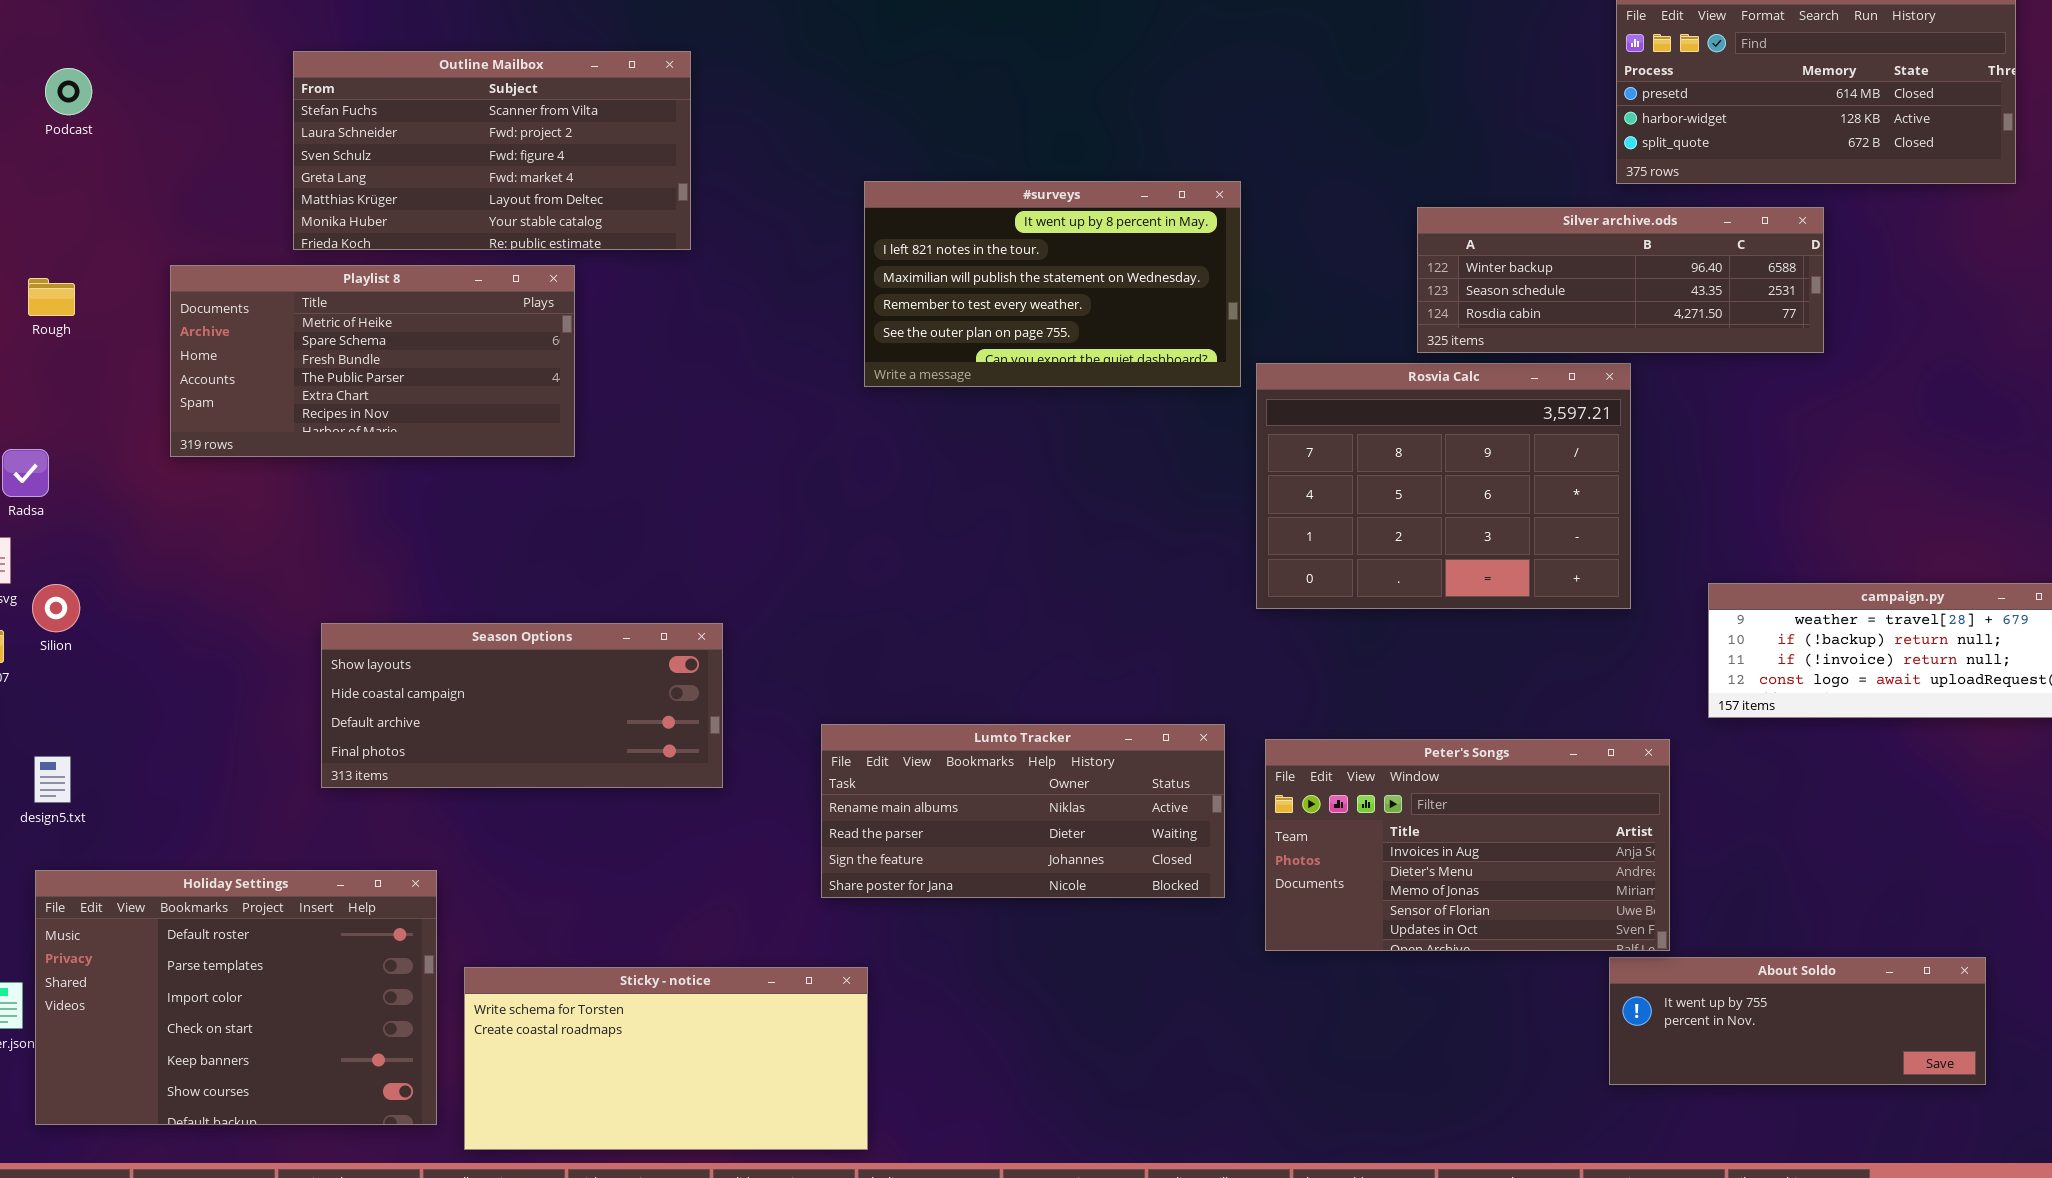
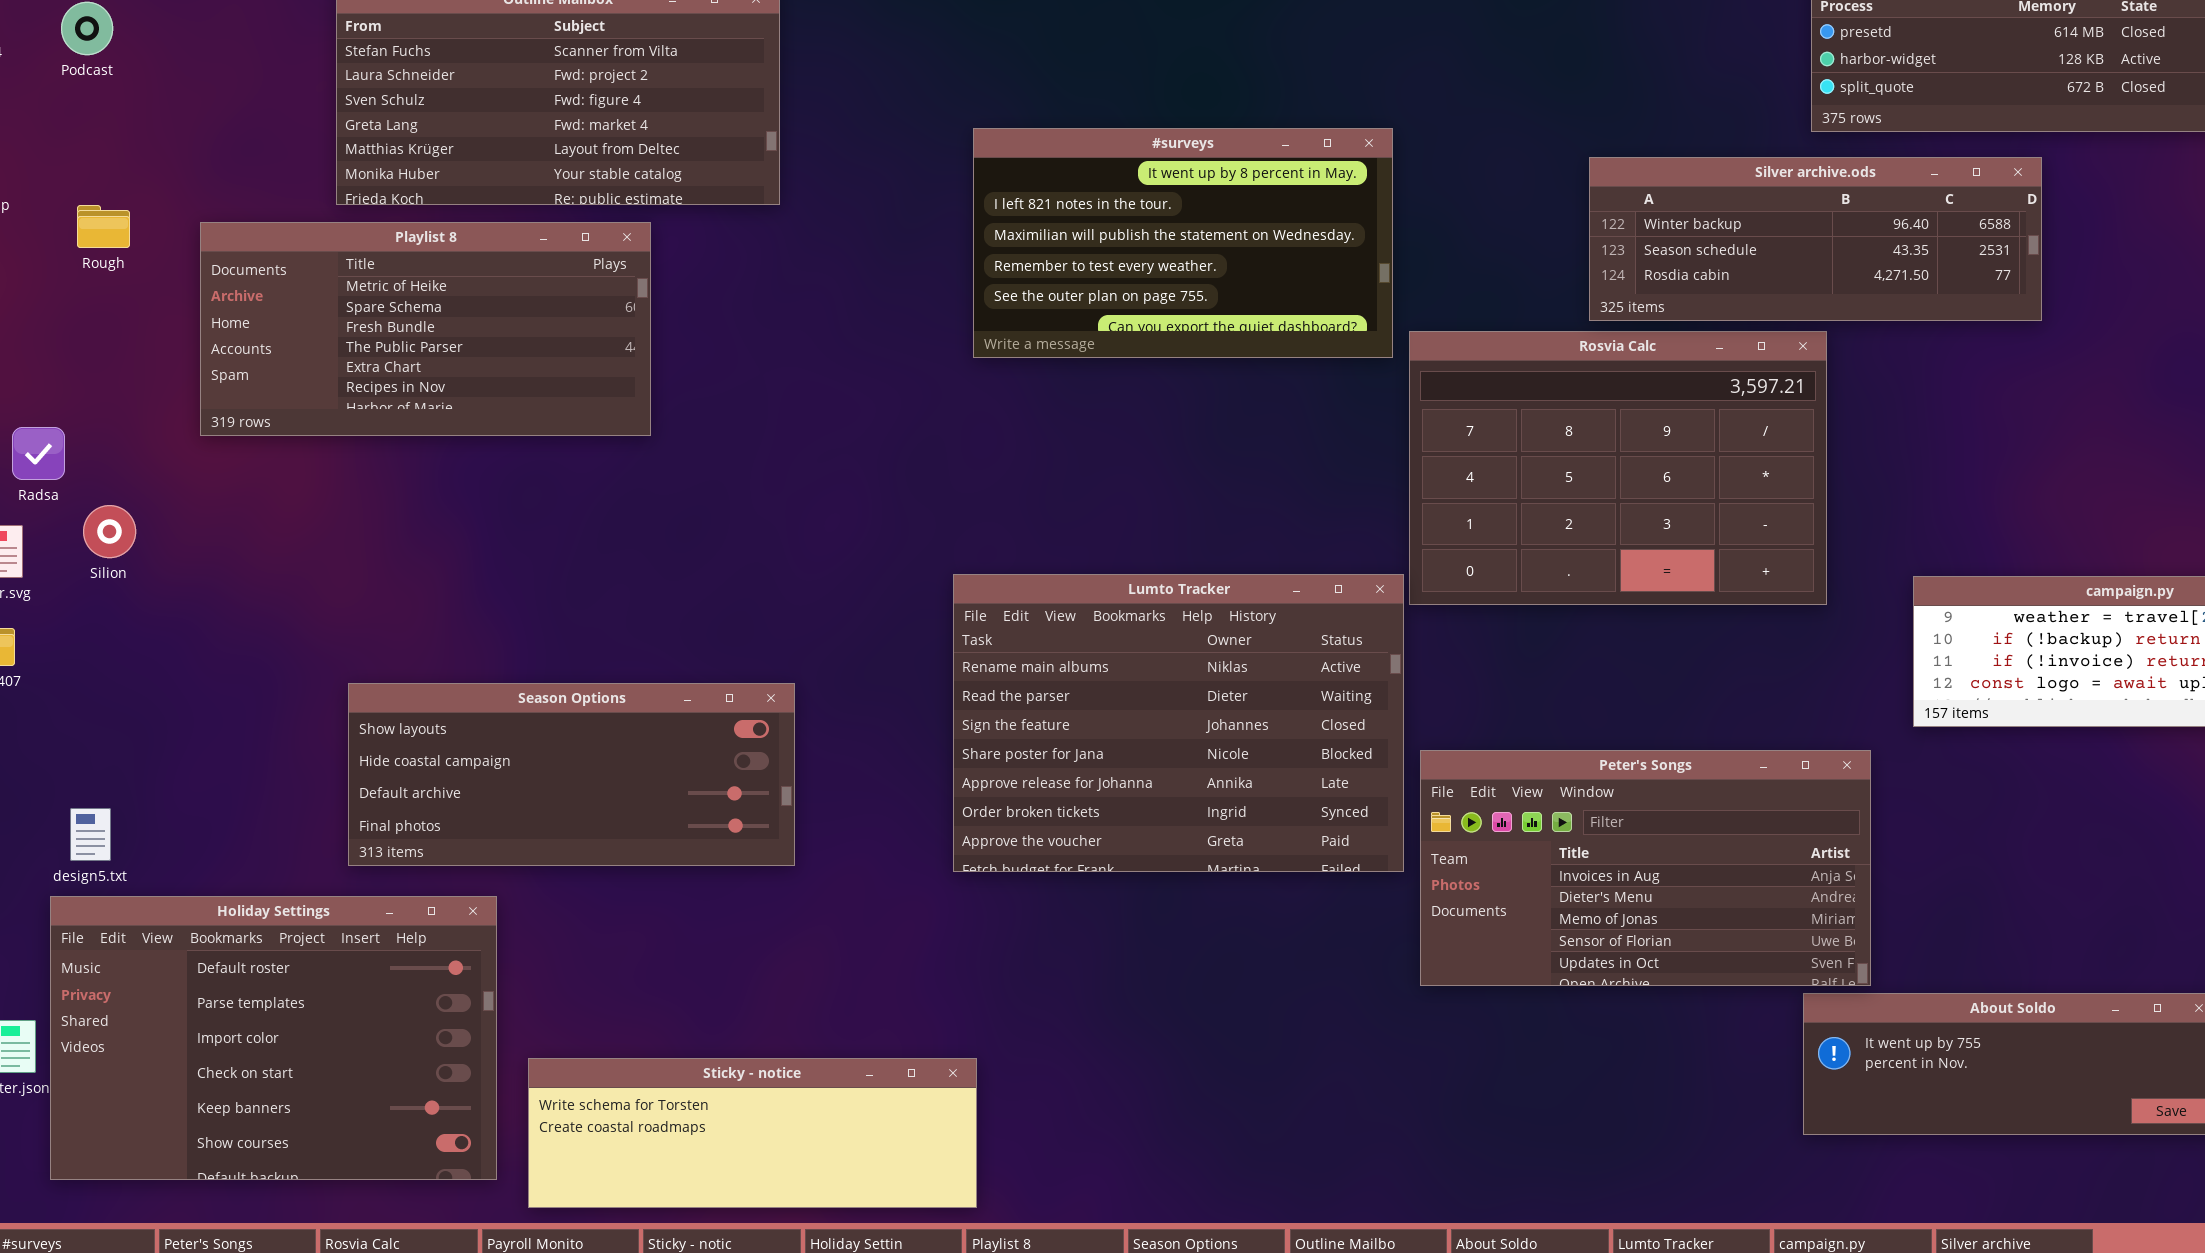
Rough: [28,278,75,316] -> [77,205,130,248], moved
Silion: [32,584,80,632] -> [83,505,136,558], moved
Season Options: [321,623,723,788] -> [348,683,795,866], moved
Lumto Tracker: [821,724,1225,898] -> [953,574,1404,872], moved, resized
design5.txt: [34,756,71,803] -> [70,808,111,861], moved
Sticky - notice: [464,967,868,1150] -> [528,1058,977,1208], resized

